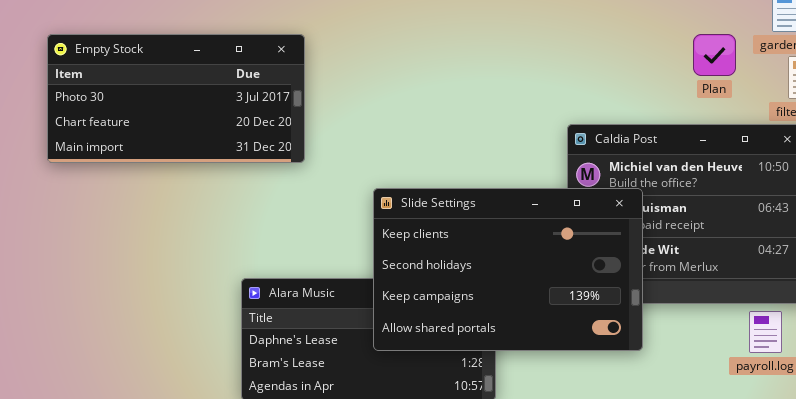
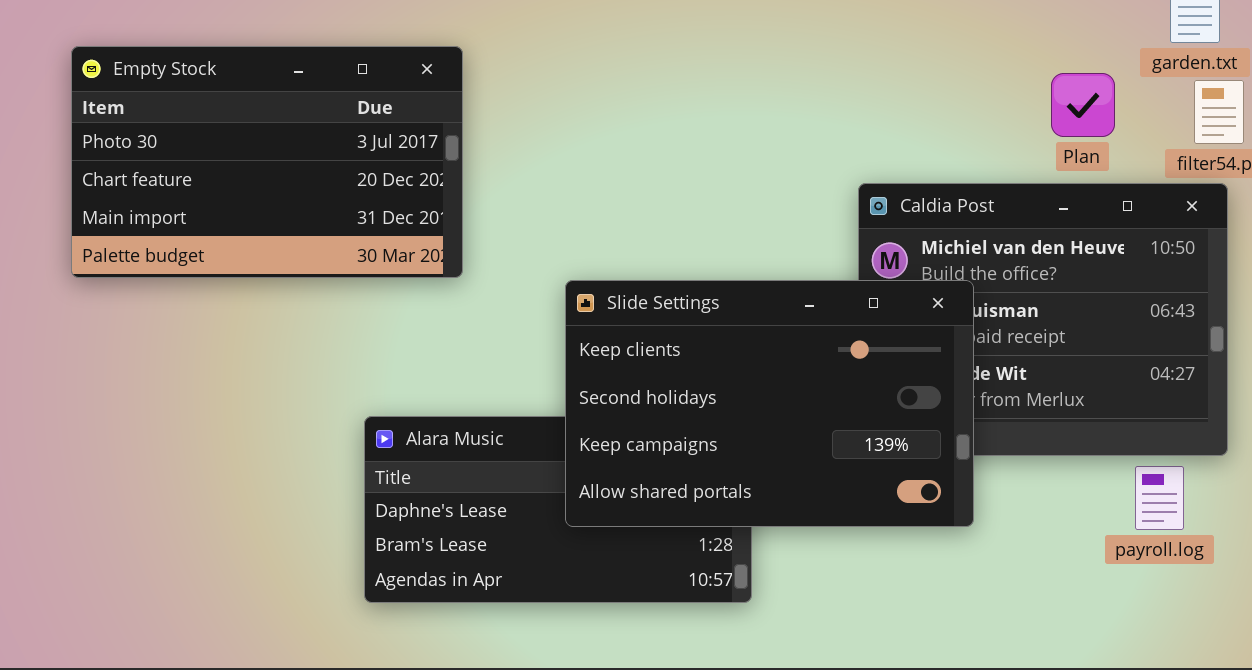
Empty Stock: [47,34,305,163] -> [71,46,463,278], resized
Plan: [693,34,736,76] -> [1051,73,1115,137], moved

